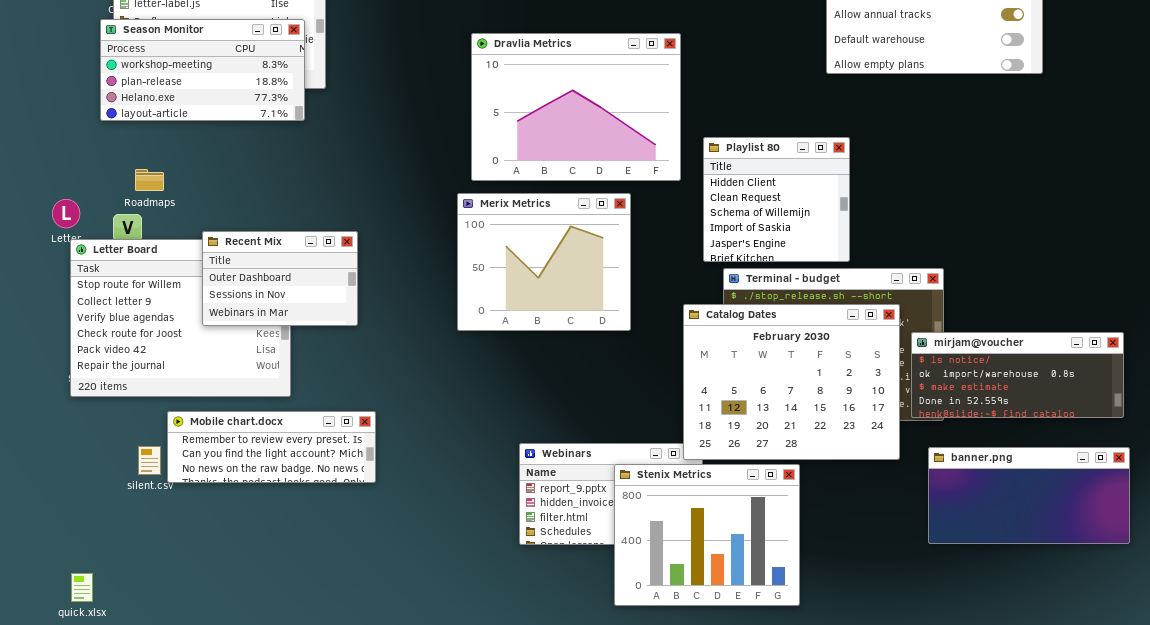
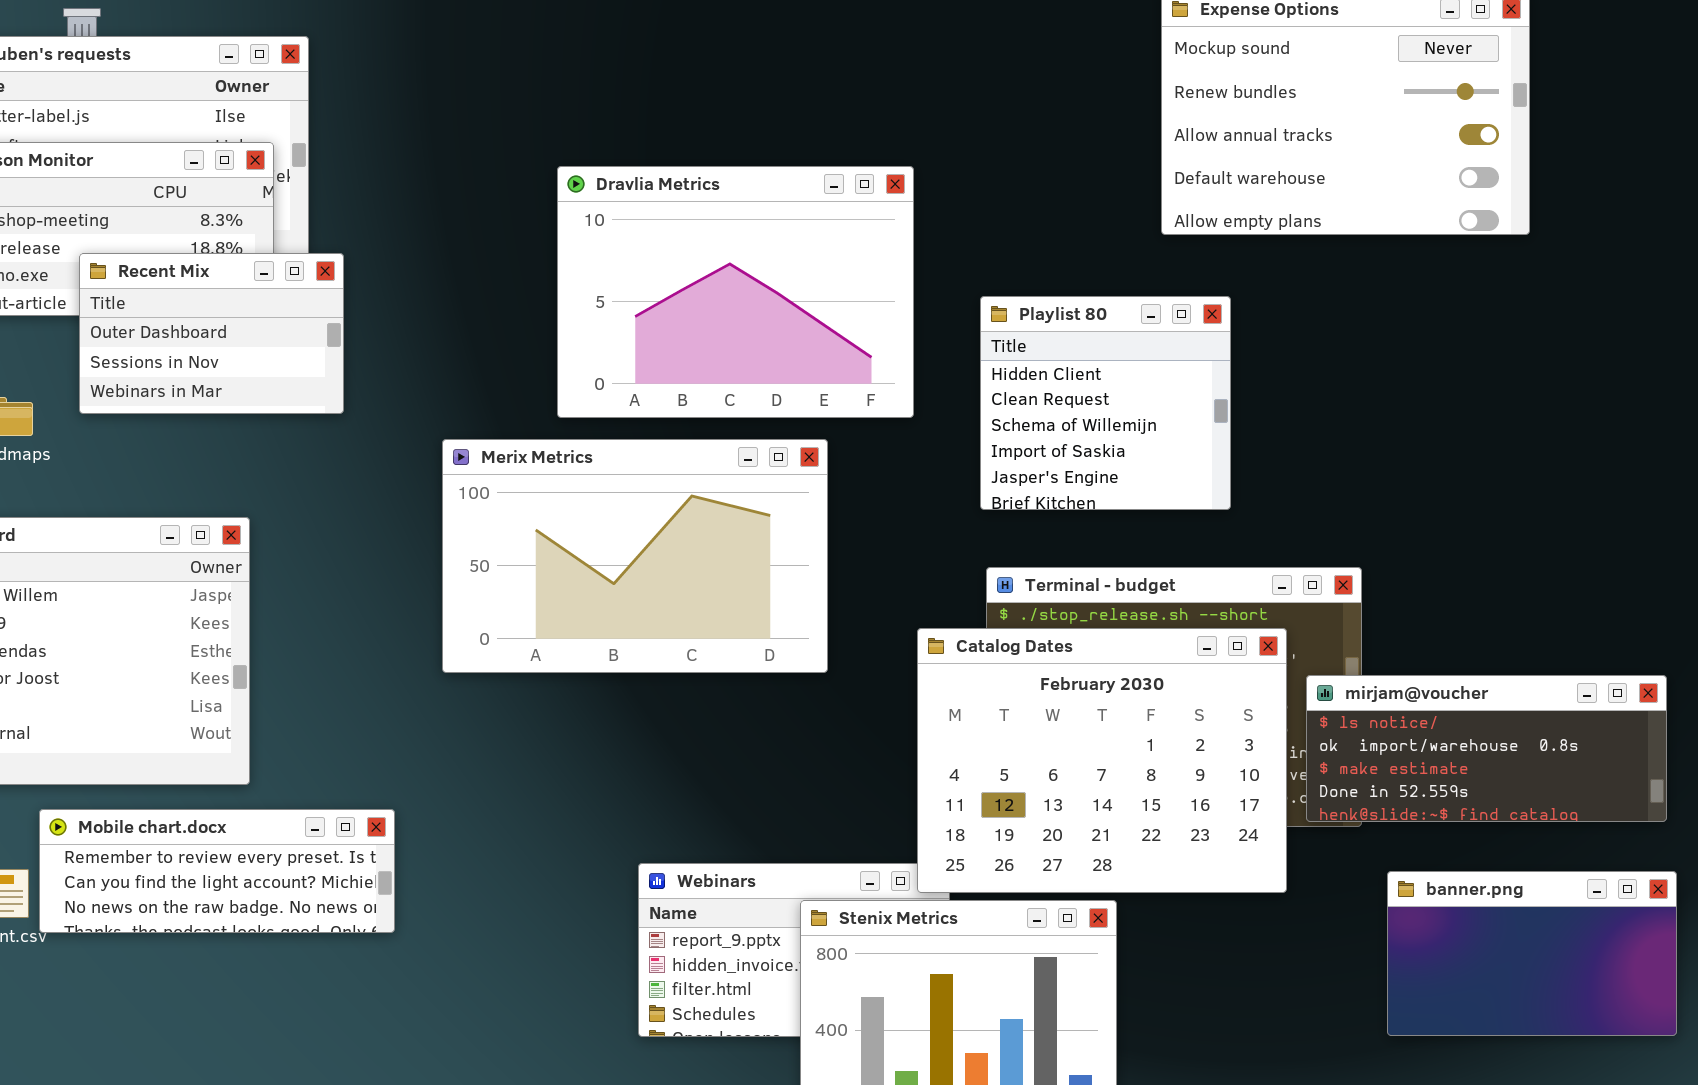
Playlist 80: [703,137,850,262] -> [980,296,1231,510], moved
Merix Metrics: [457,193,631,331] -> [442,439,828,673], resized
Recent Mix: [202,231,358,326] -> [79,253,344,414], moved
banner.png: [928,447,1130,544] -> [1387,871,1677,1036], resized

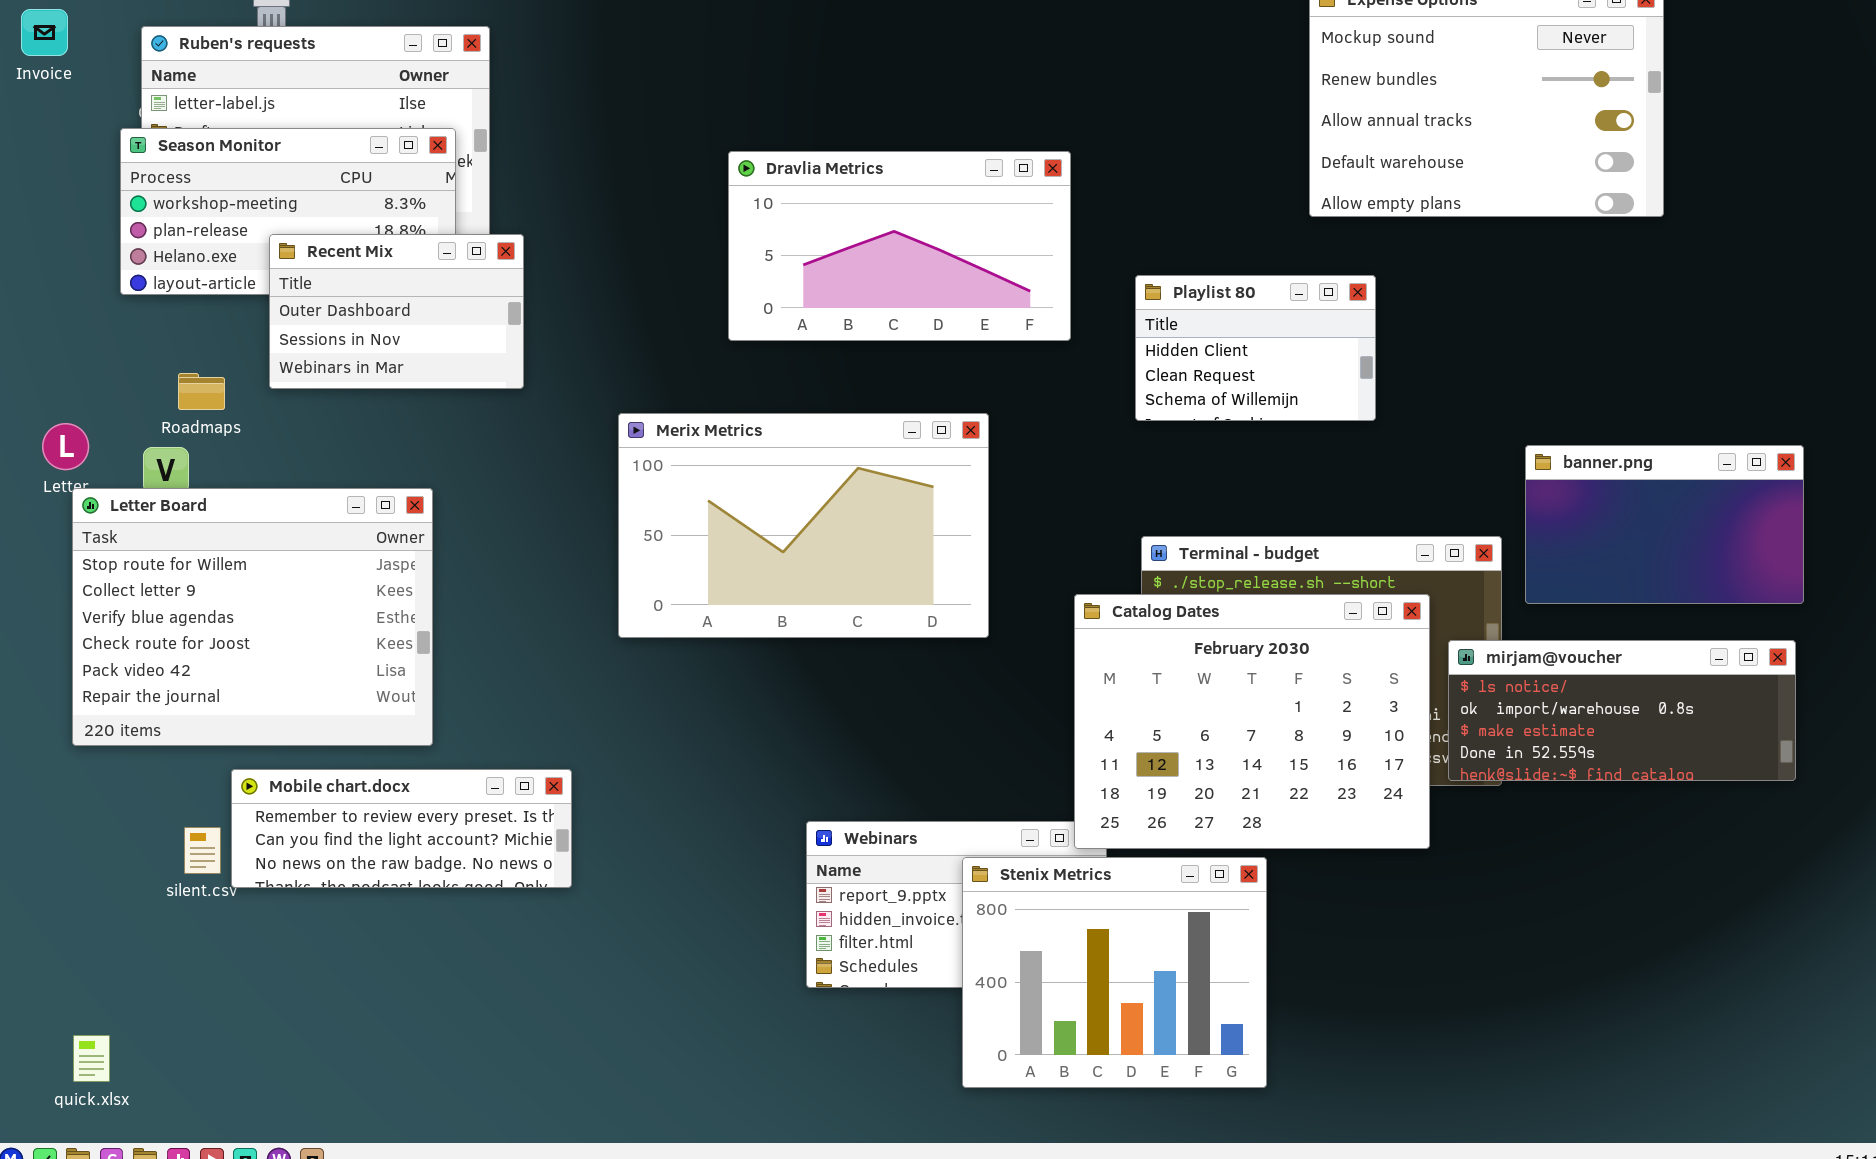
Dravlia Metrics: [557,166,914,418] -> [728,151,1071,341], resized
Playlist 80: [980,296,1231,510] -> [1135,275,1376,421], resized
banner.png: [1387,871,1677,1036] -> [1525,445,1804,604], moved

